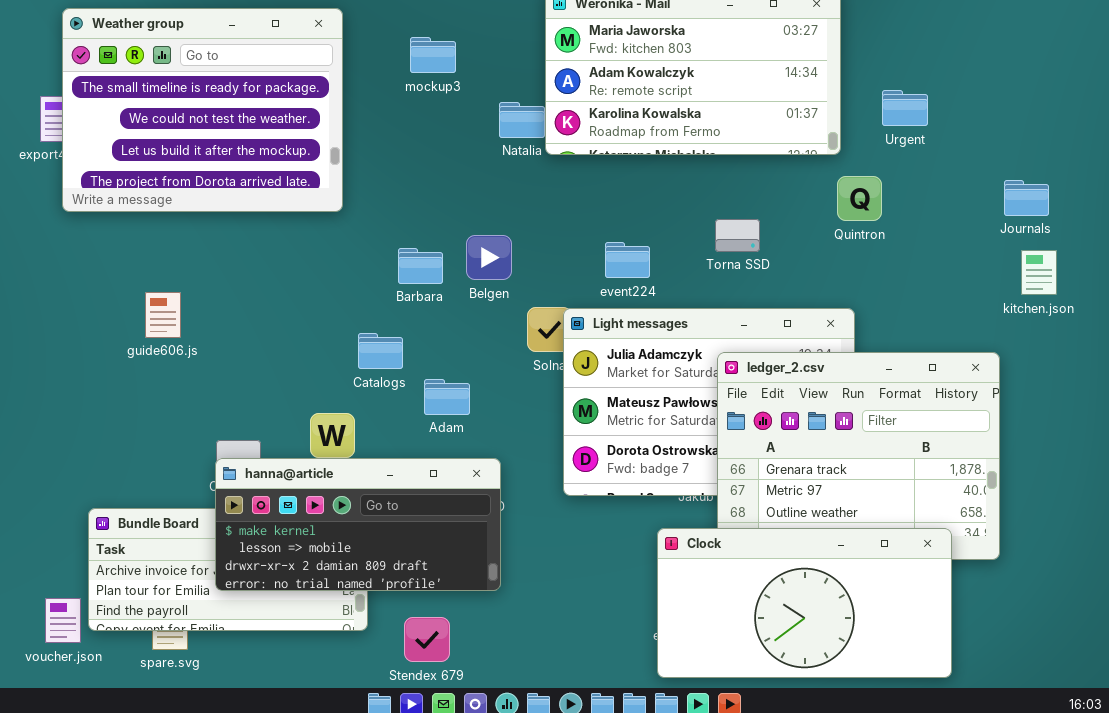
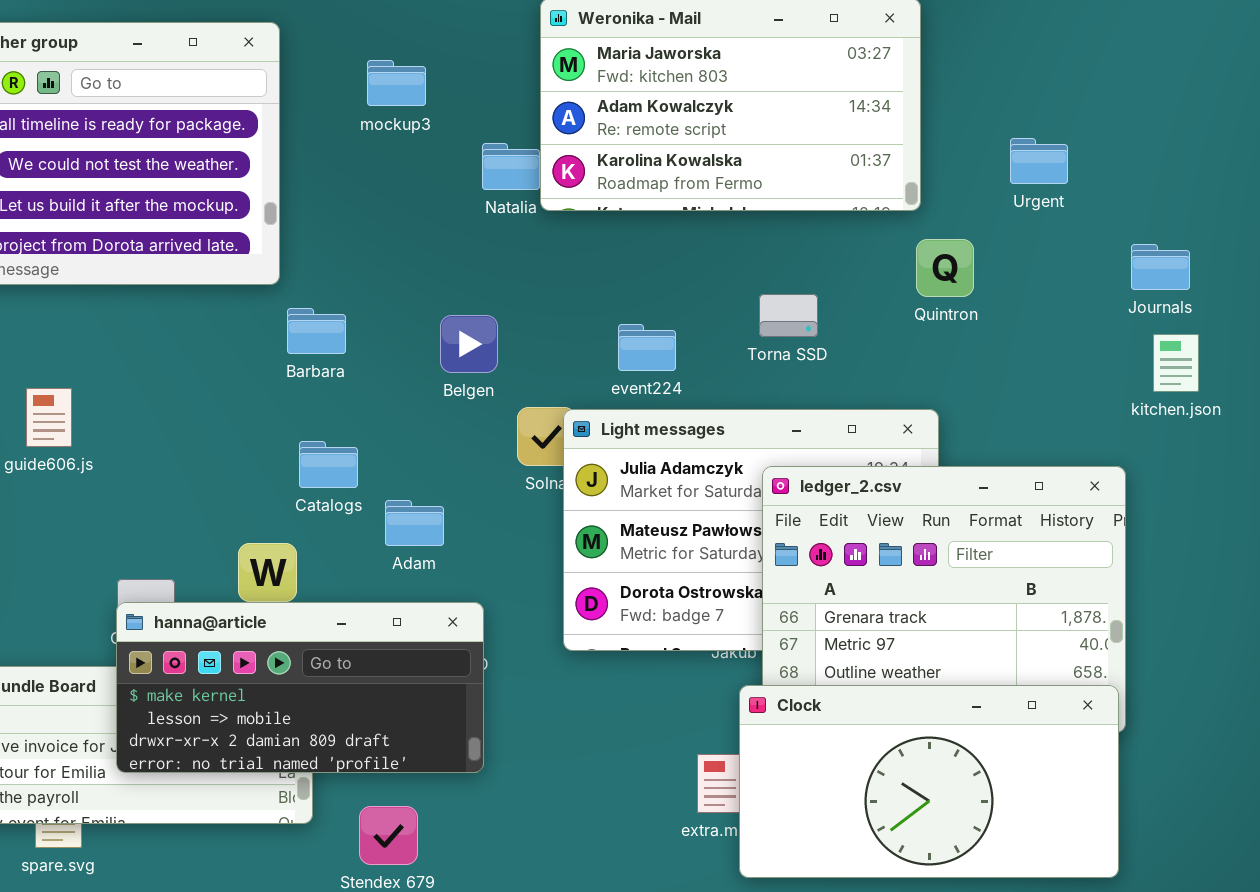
Urgent: [882,90,928,126] -> [1010,138,1068,184], moved
Barbara: [398,248,443,284] -> [287,308,346,354], moved
Clock: [657,528,952,678] -> [739,685,1119,878], moved

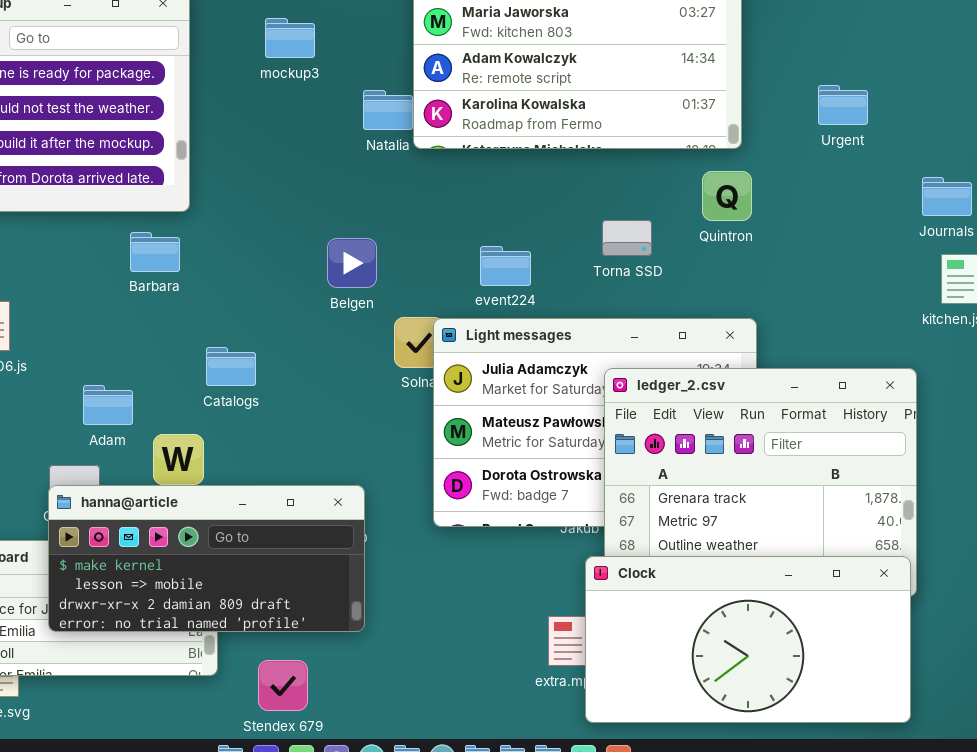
Quintron: [916,239,974,297] -> [702,171,752,221], moved
Barbara: [287,308,346,354] -> [130,232,180,272], moved
Adam: [385,500,444,546] -> [83,385,133,425], moved

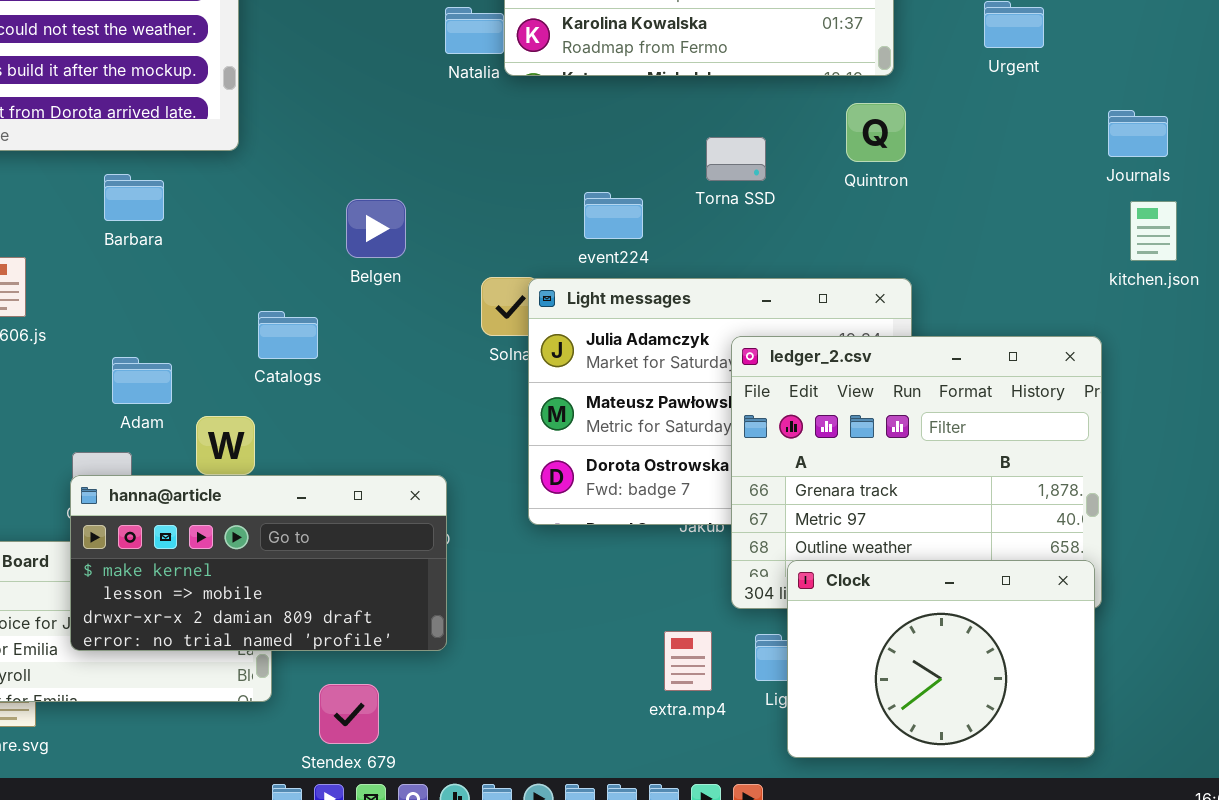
Torna SSD: [602,220,652,256] -> [706,137,766,181], moved
Barbara: [130,232,180,272] -> [104,174,164,221], moved
Belgen: [327,238,377,288] -> [346,199,406,258], moved
Clock: [585,556,911,723] -> [787,560,1095,758], resized

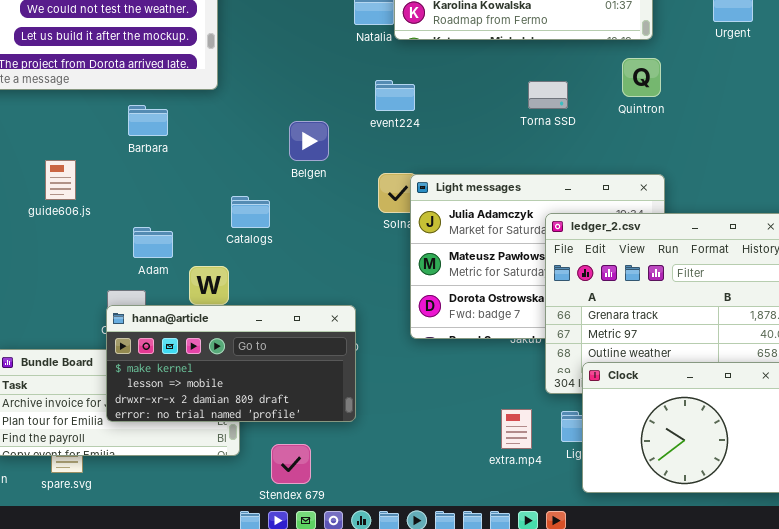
event224: [584,192,643,239] -> [375,80,415,111], moved

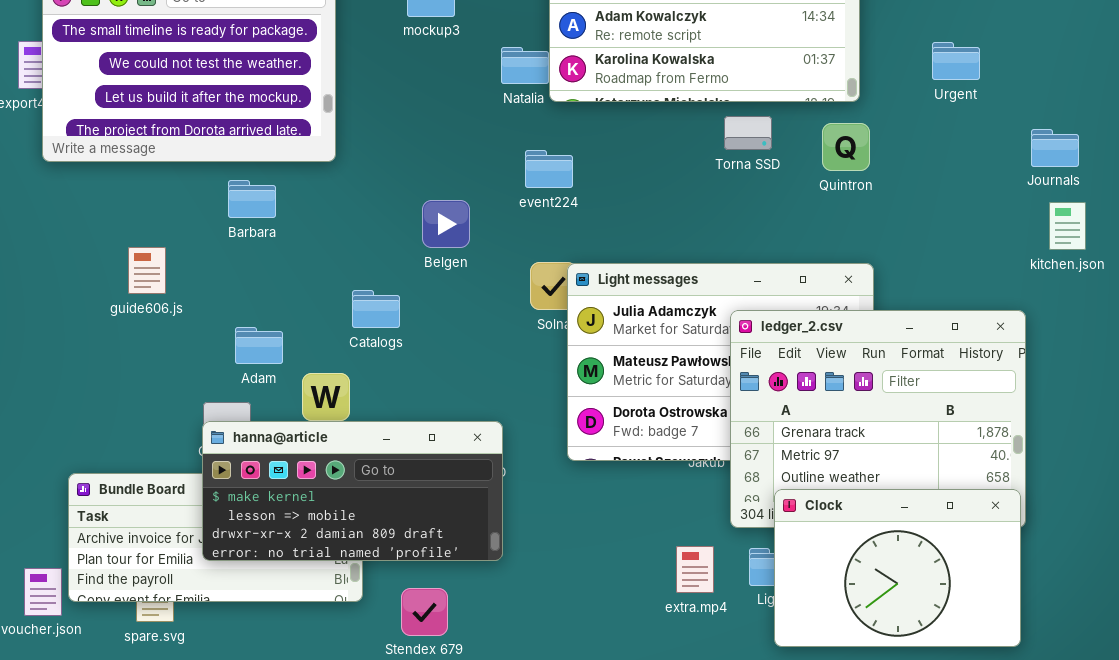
Torna SSD: [528,81,568,109] -> [724,116,772,150], moved

